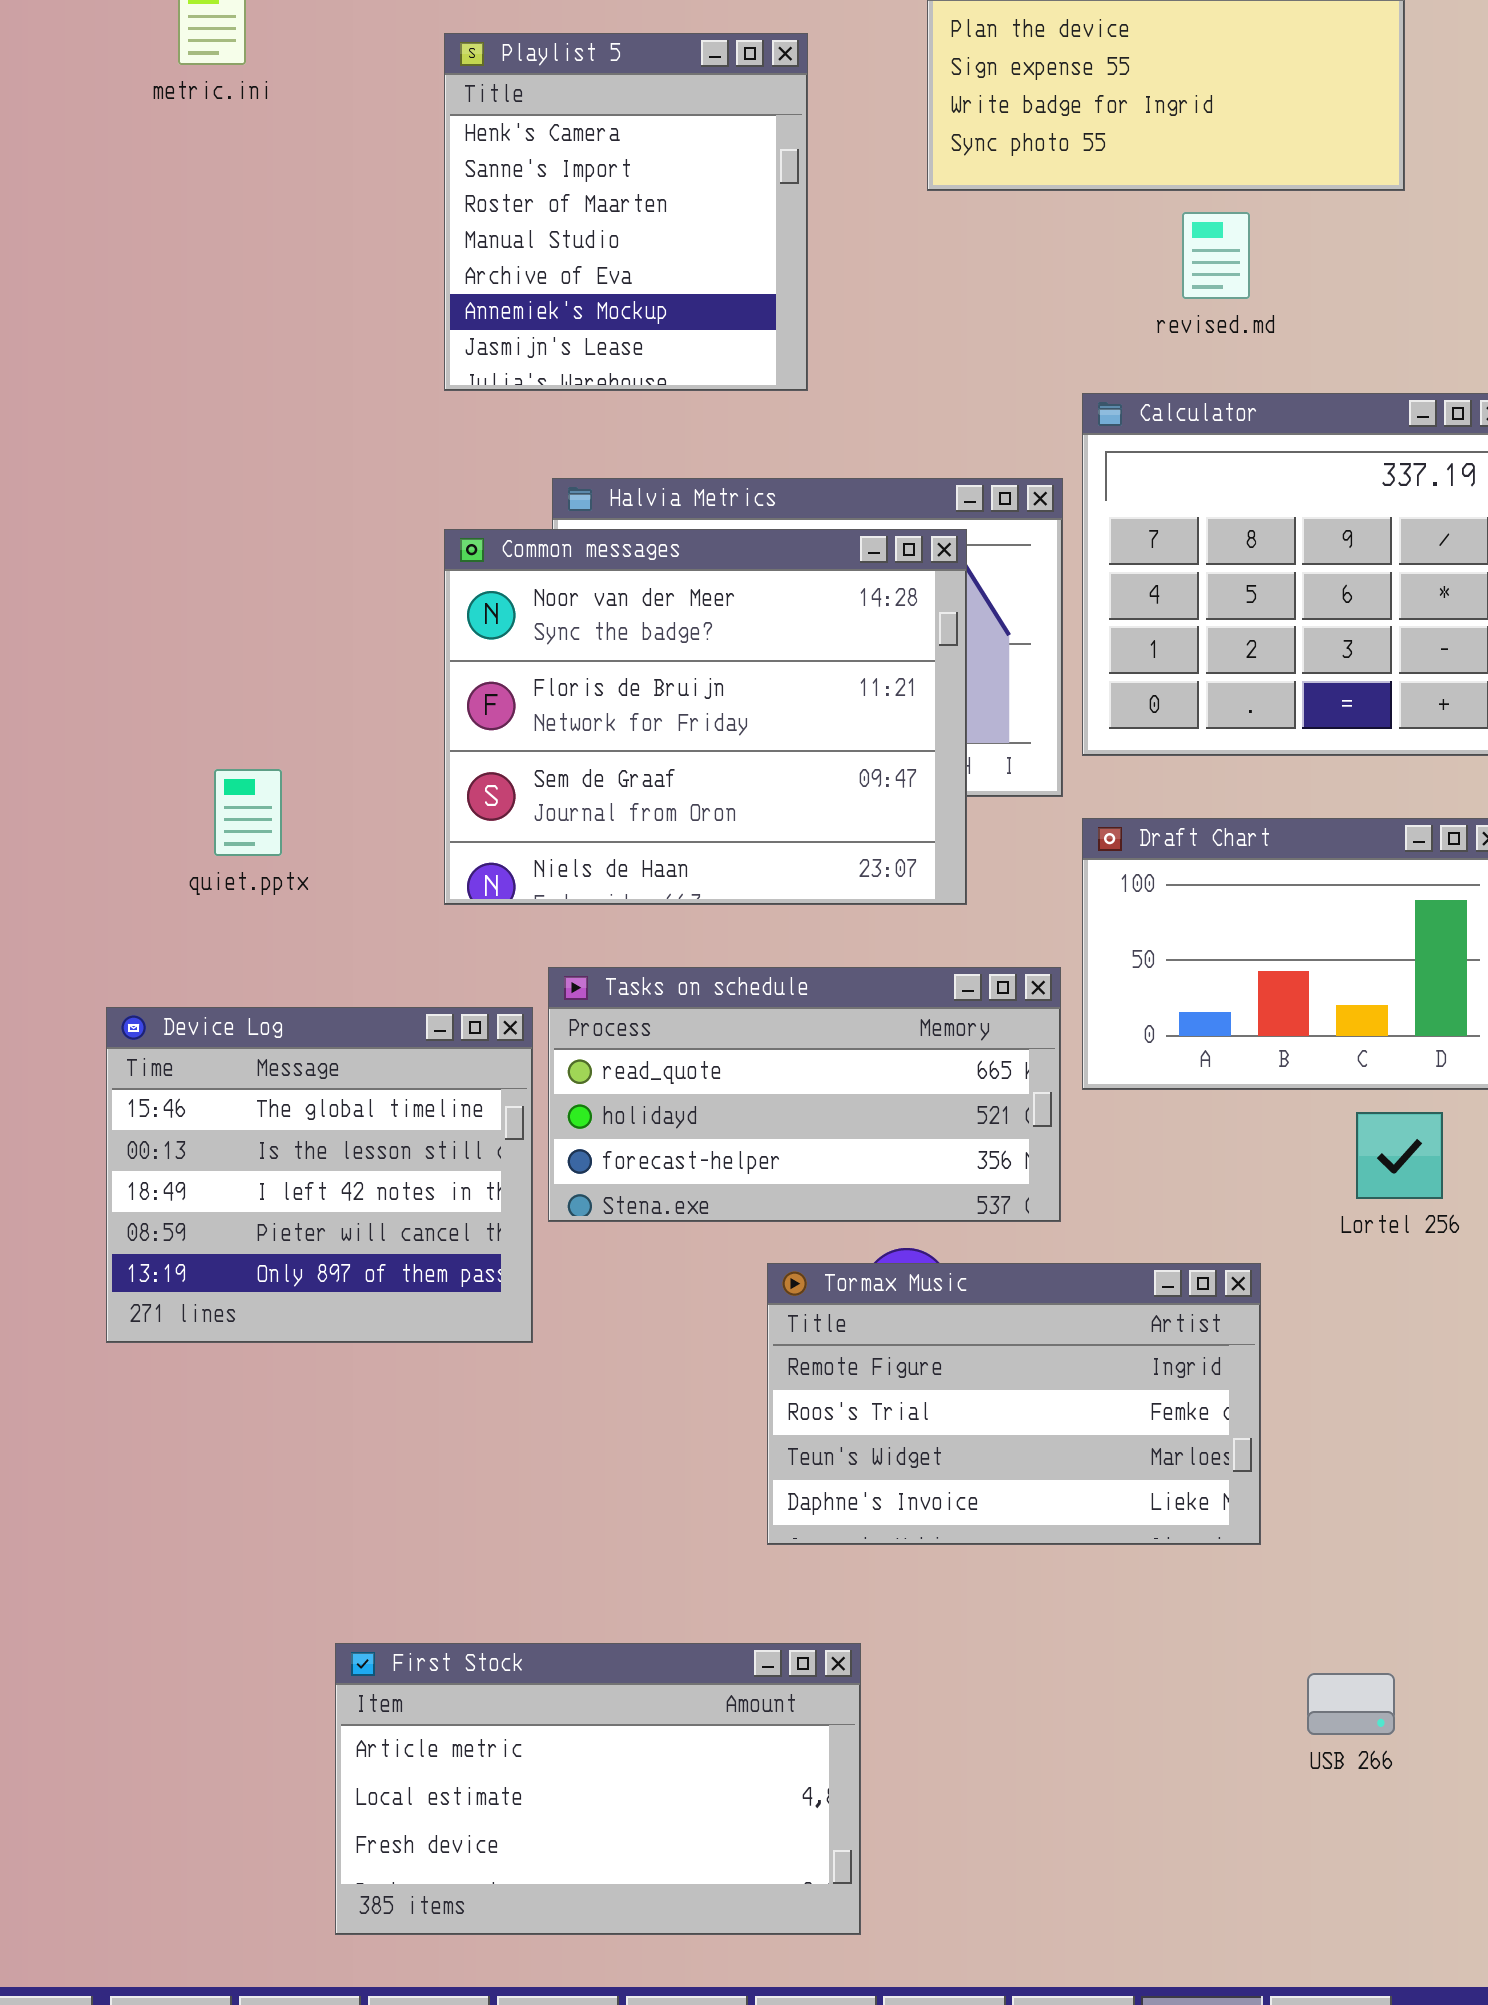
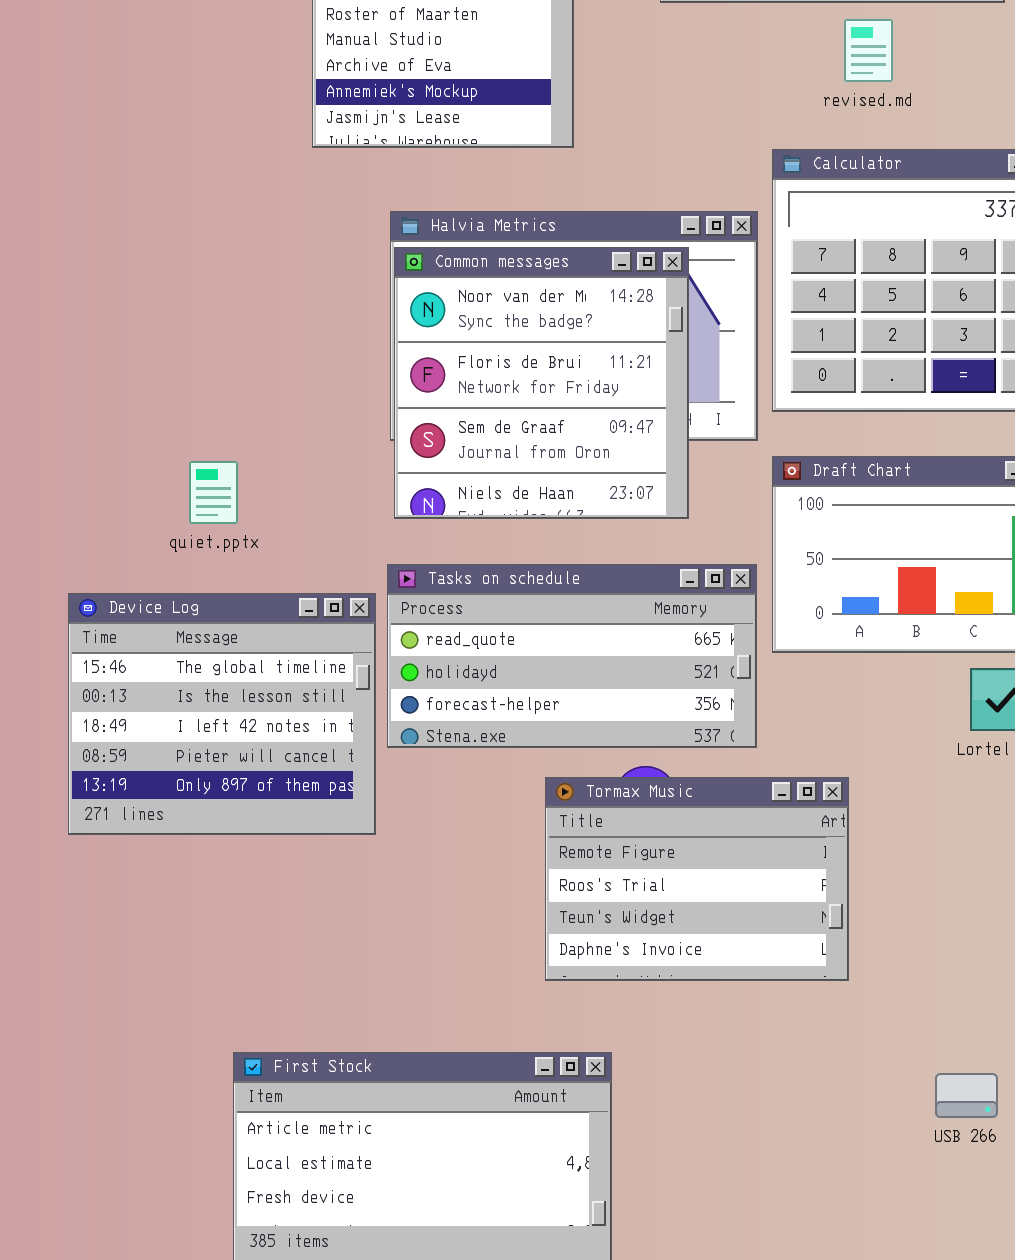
Common messages: [444,529,967,905] -> [394,247,689,519], resized
quiet.pptx: [214,769,282,856] -> [189,461,238,524], moved
Tormax Music: [767,1263,1261,1545] -> [545,777,849,981], resized

